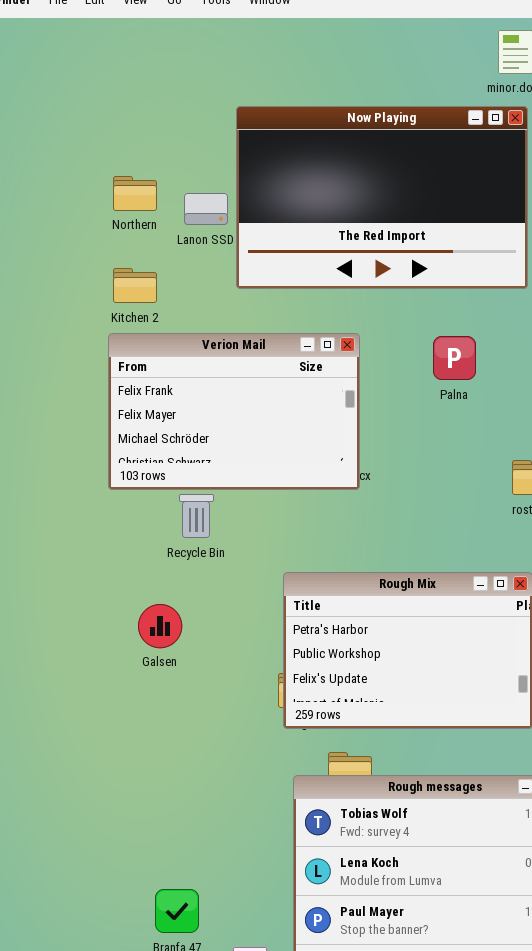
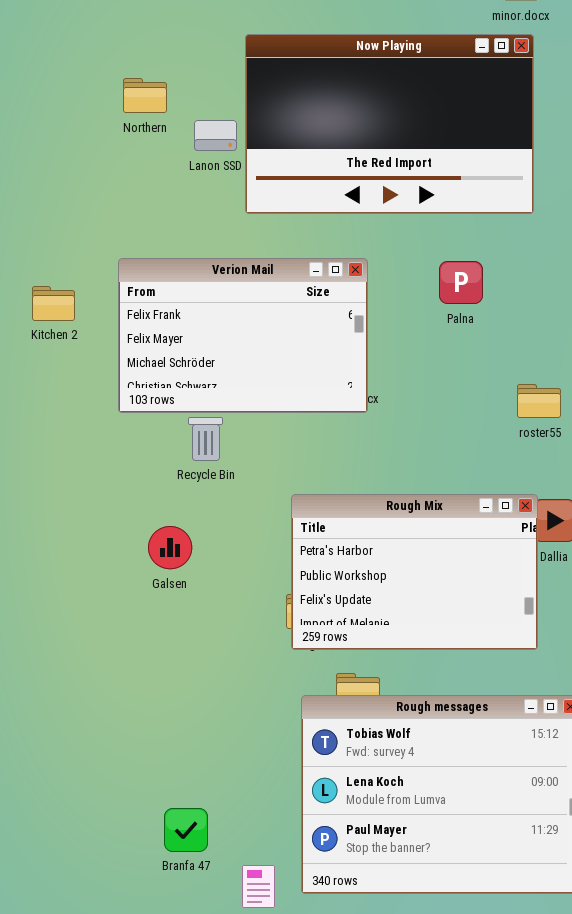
Northern: [113,176,157,211] -> [123,78,167,113], moved
Kitchen 2: [113,268,157,303] -> [32,286,75,321], moved

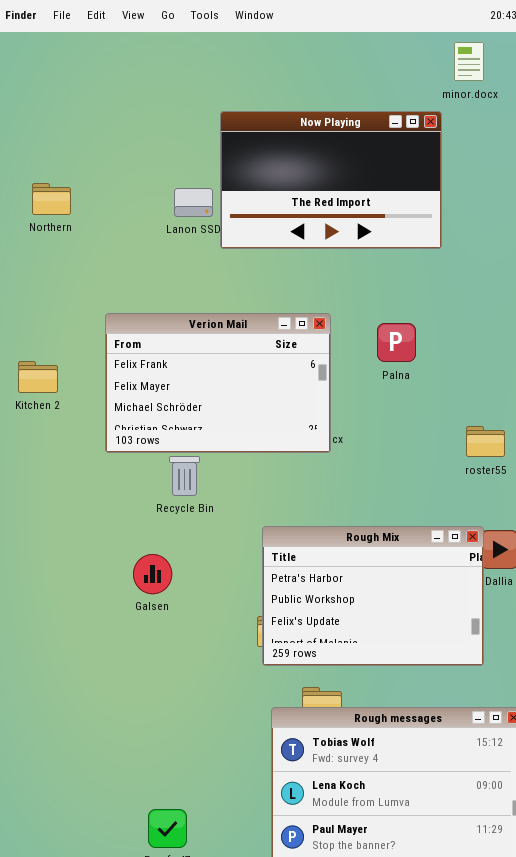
Now Playing: [245,34,534,214] -> [220,111,442,249], resized
Northern: [123,78,167,113] -> [32,183,71,215], moved
Palna: [439,261,483,304] -> [377,323,416,362], moved
Kitchen 2: [32,286,75,321] -> [18,361,58,393], moved

